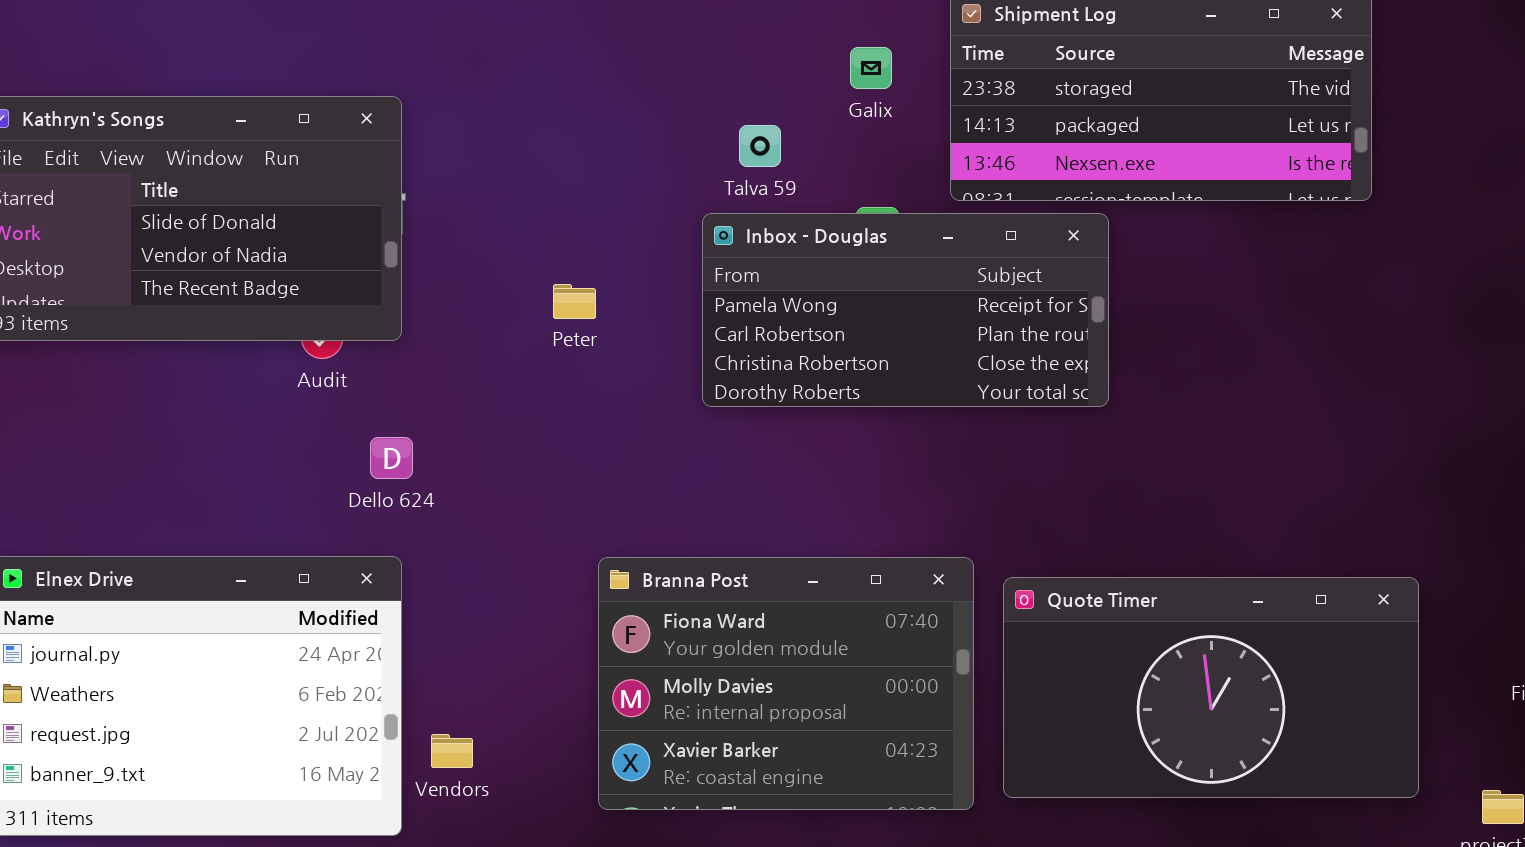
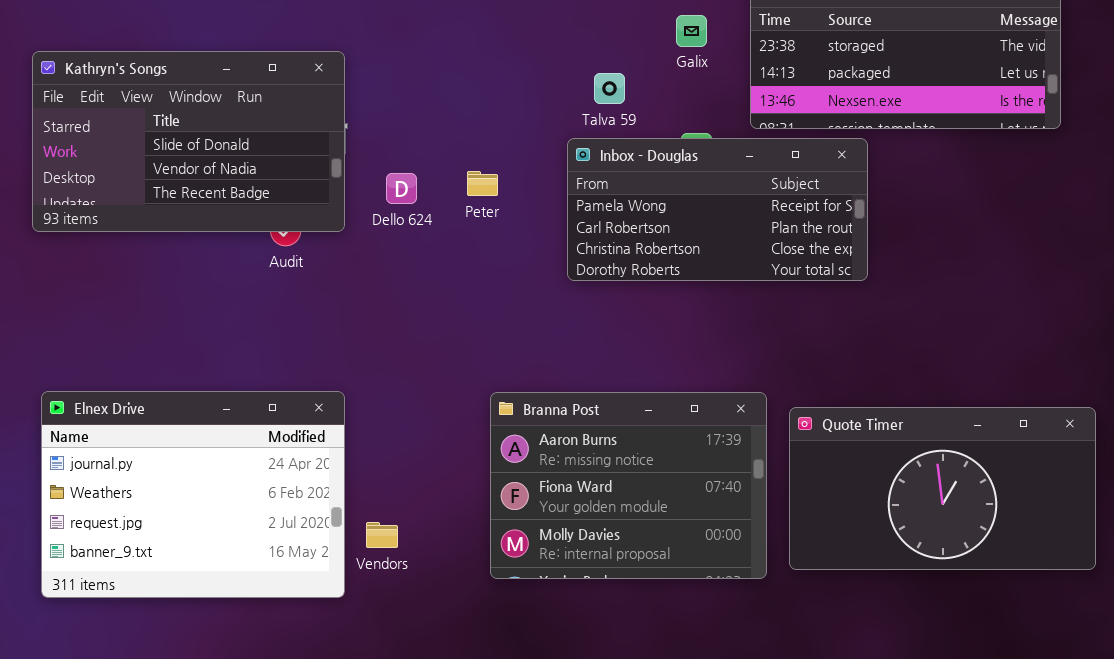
Peter: [553,284,596,319] -> [467,171,498,196], moved
Dello 624: [370,437,413,479] -> [386,173,417,204], moved
Branna Post: [598,557,974,810] -> [490,392,767,579], scrolled up 1 row

